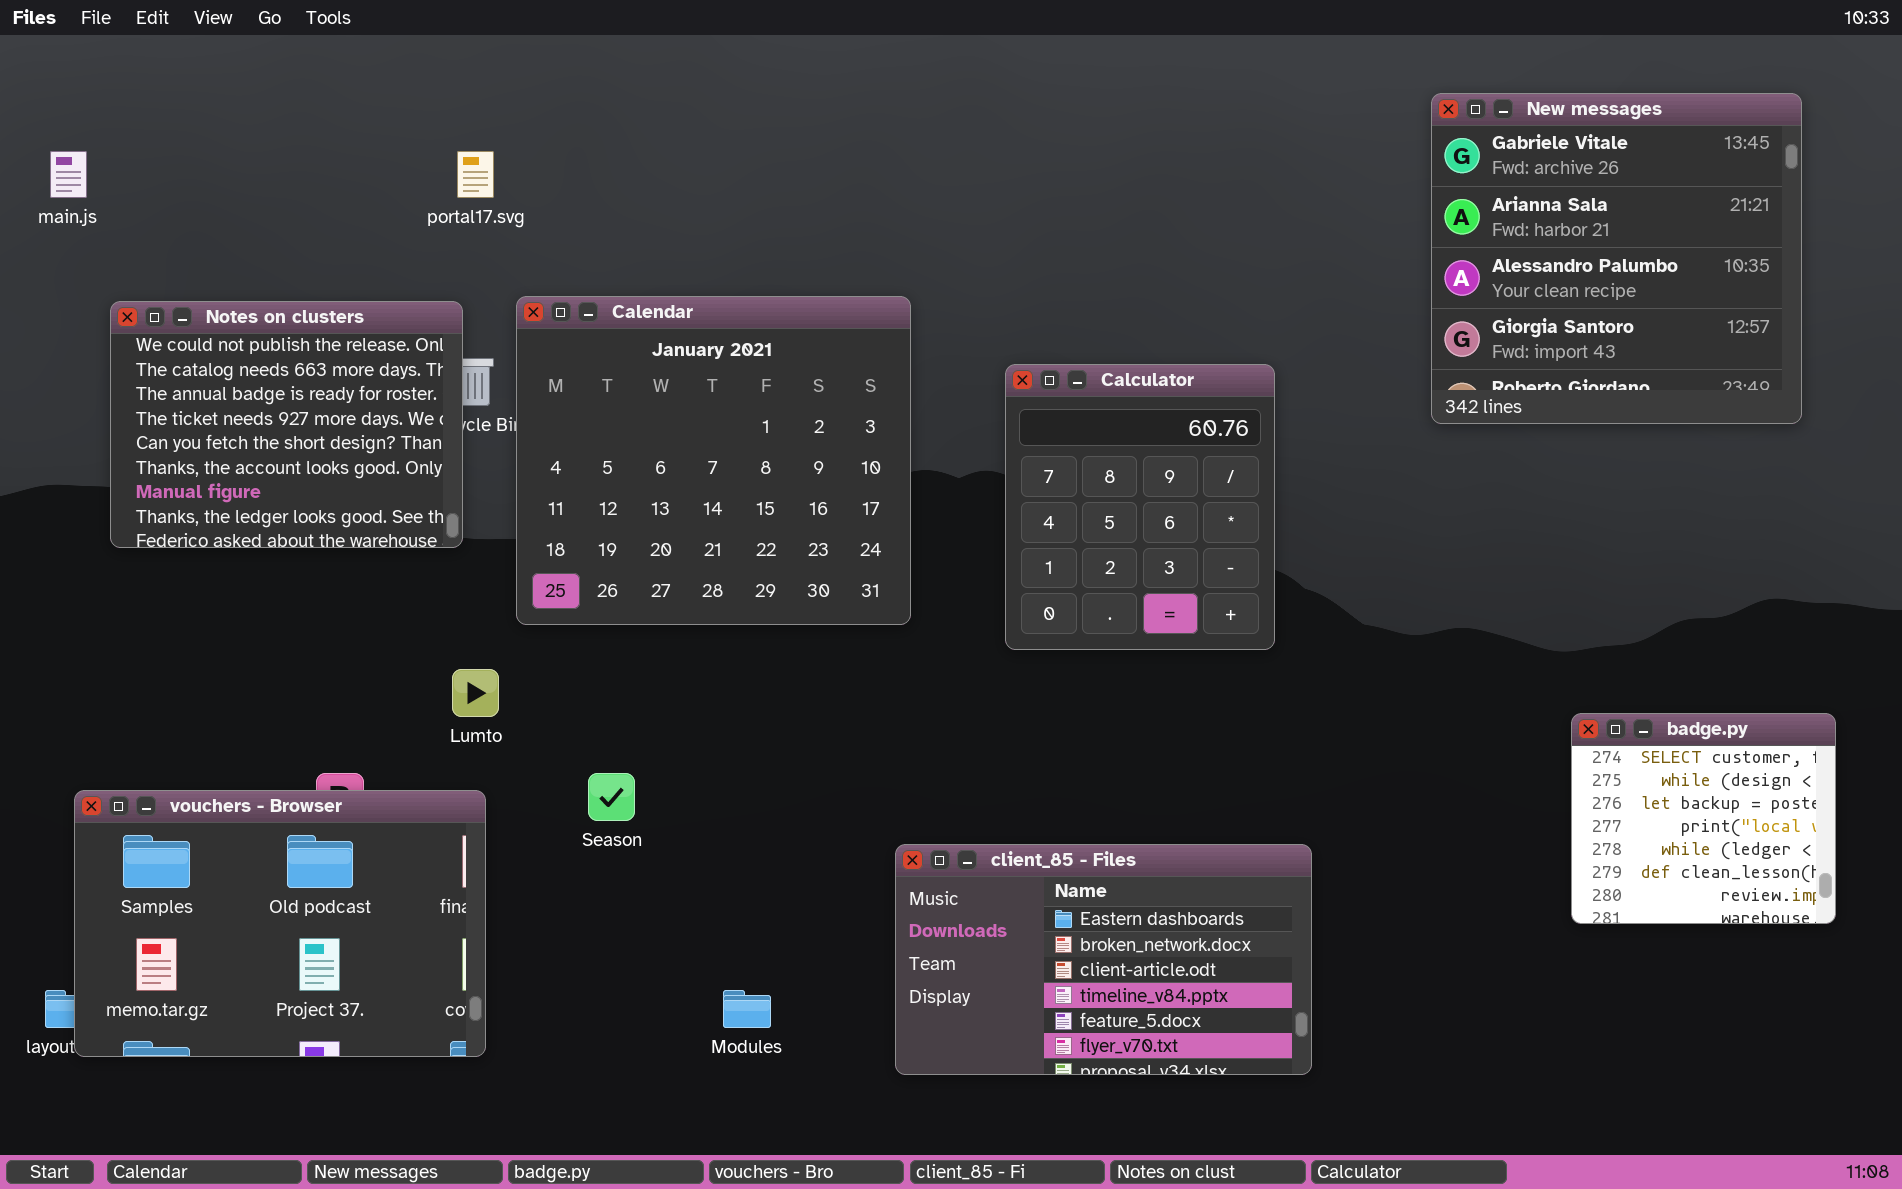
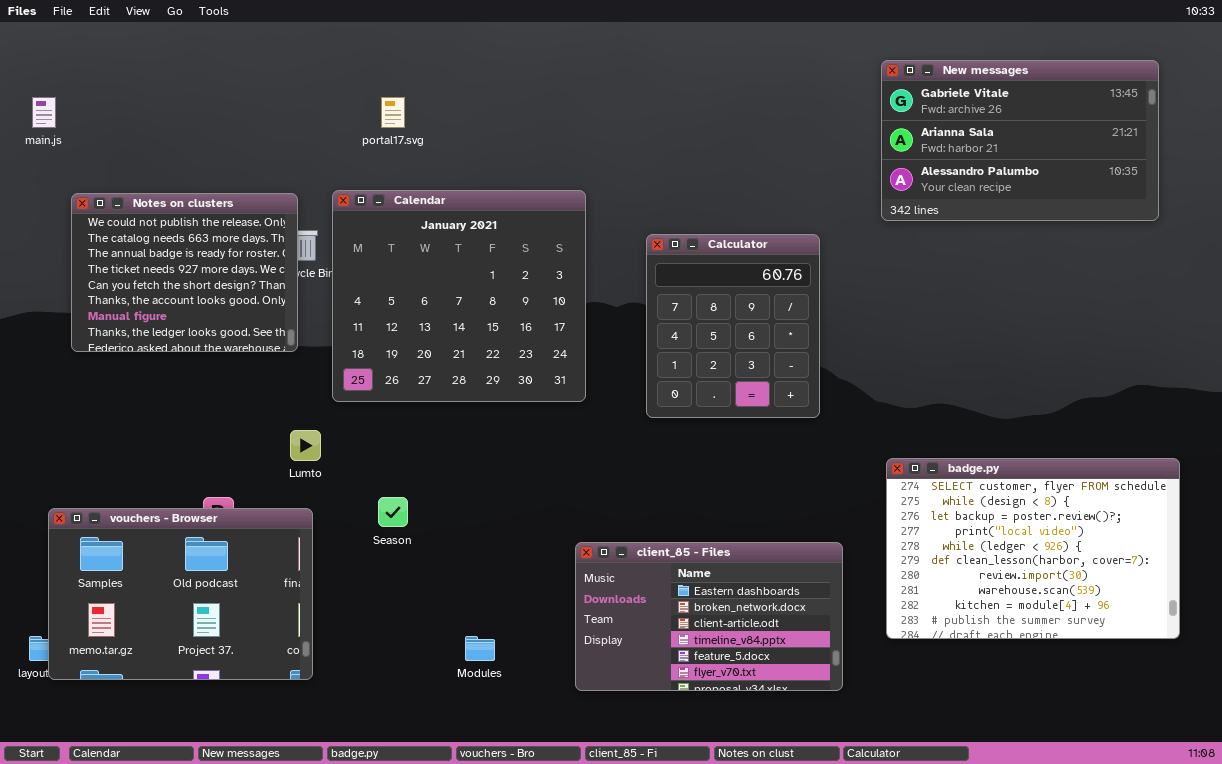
New messages: [1431,93,1802,424] -> [881,60,1159,221], resized
portal17.svg: [457,151,494,198] -> [381,97,405,128], moved
badge.py: [1571,713,1836,924] -> [886,458,1180,639], resized

